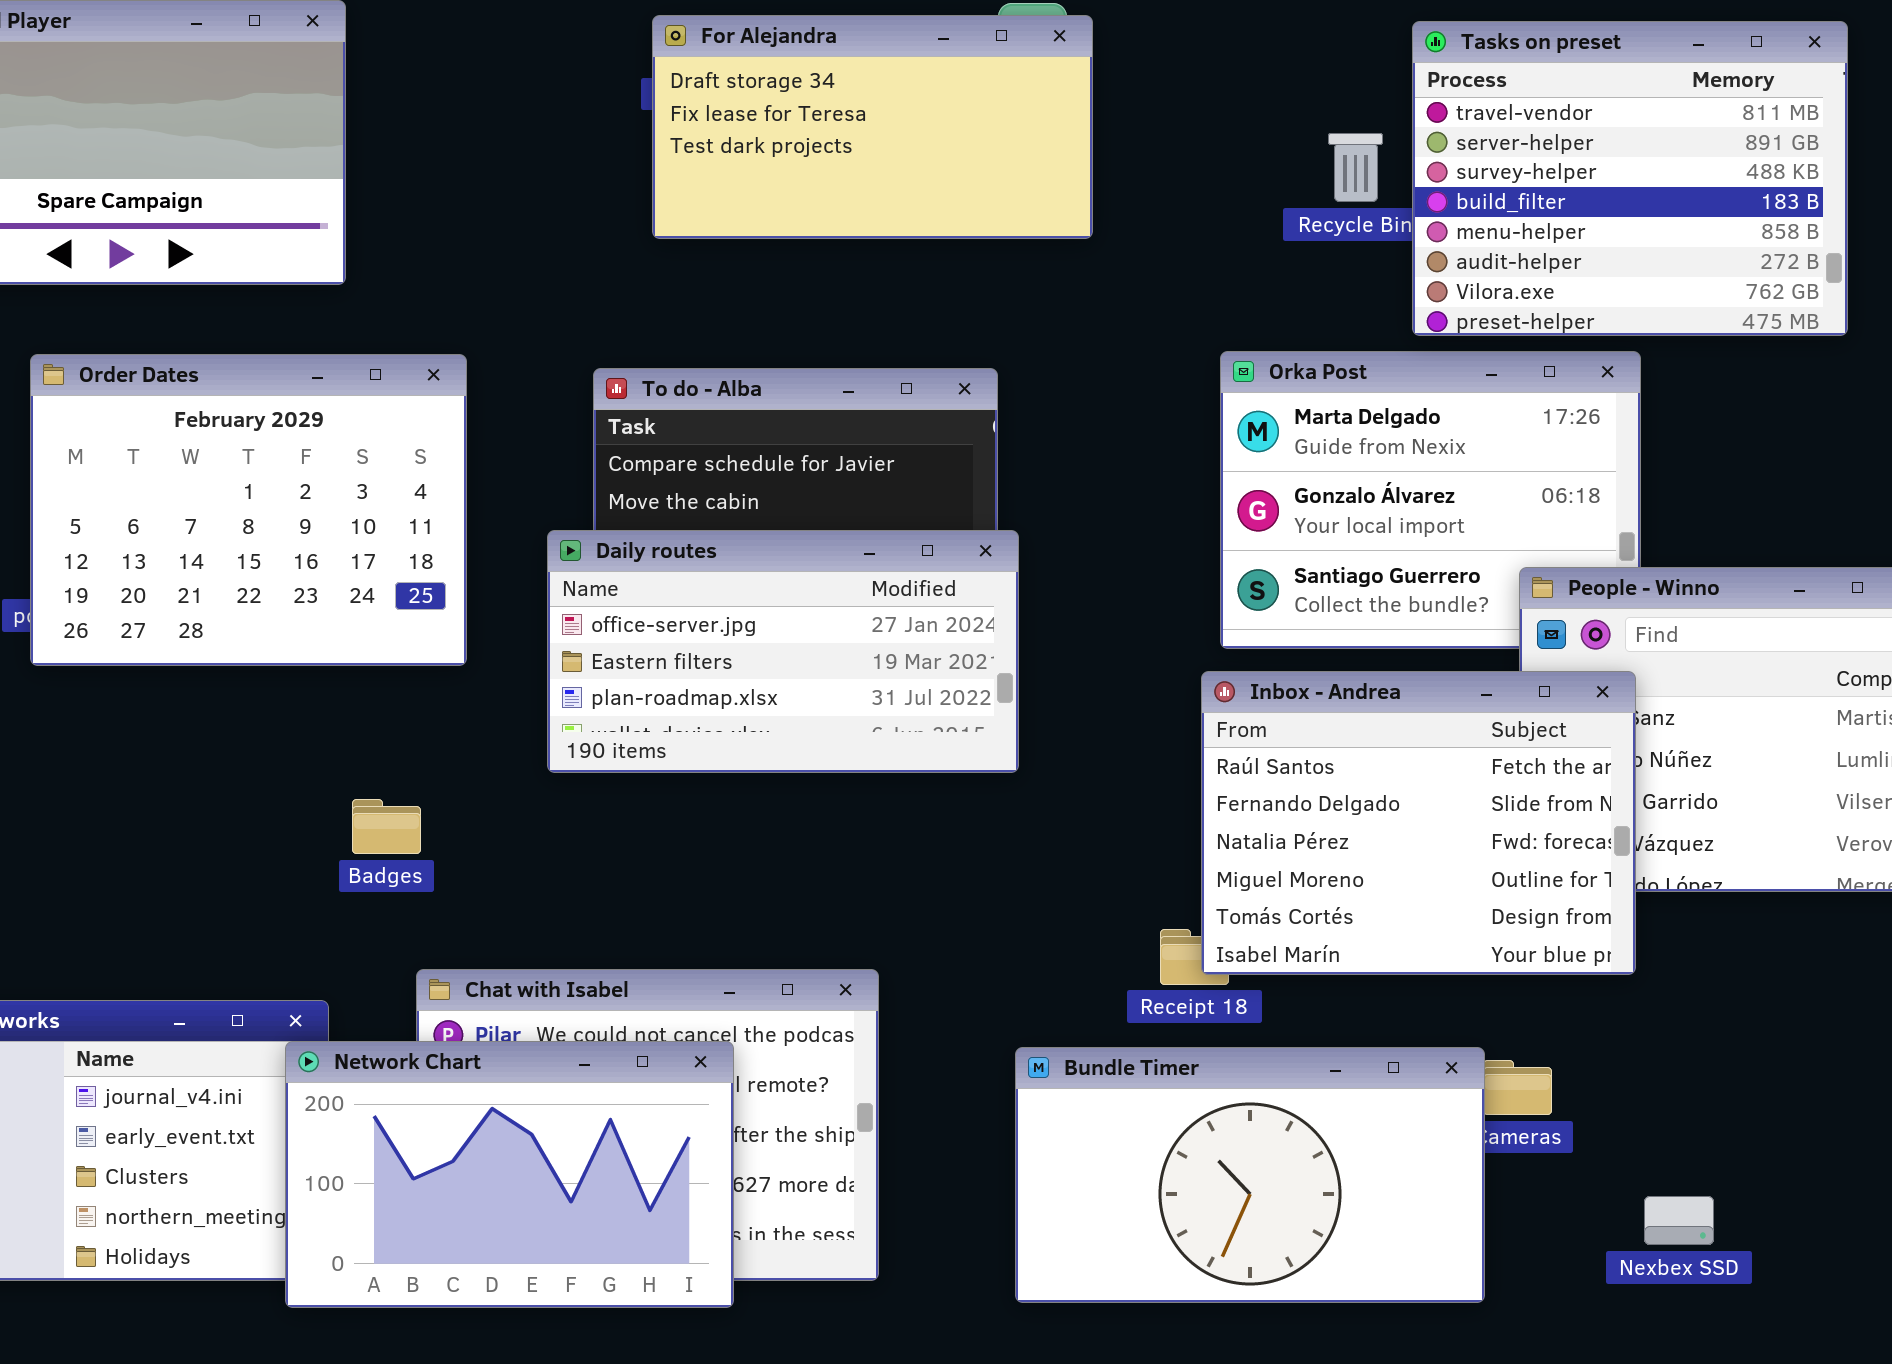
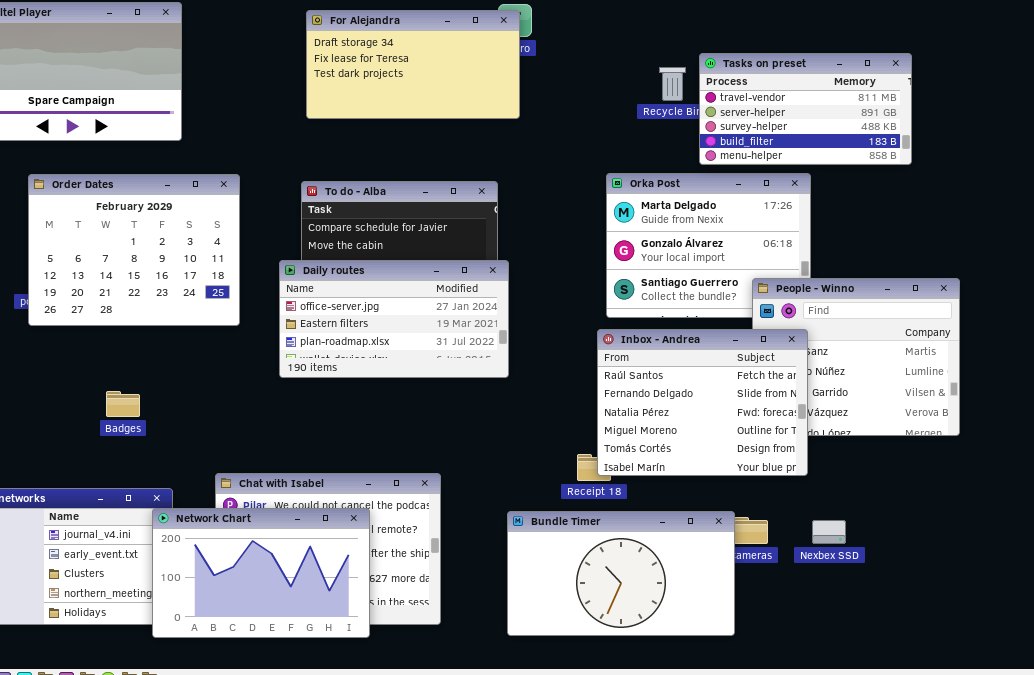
For Alejandra: [652,15,1093,239] -> [306,10,520,119], moved
Tasks on preset: [1412,21,1848,336] -> [699,53,912,165], resized
Badges: [352,799,421,854] -> [106,391,140,417], moved
Nexbex SSD: [1644,1196,1714,1245] -> [812,520,846,544], moved

